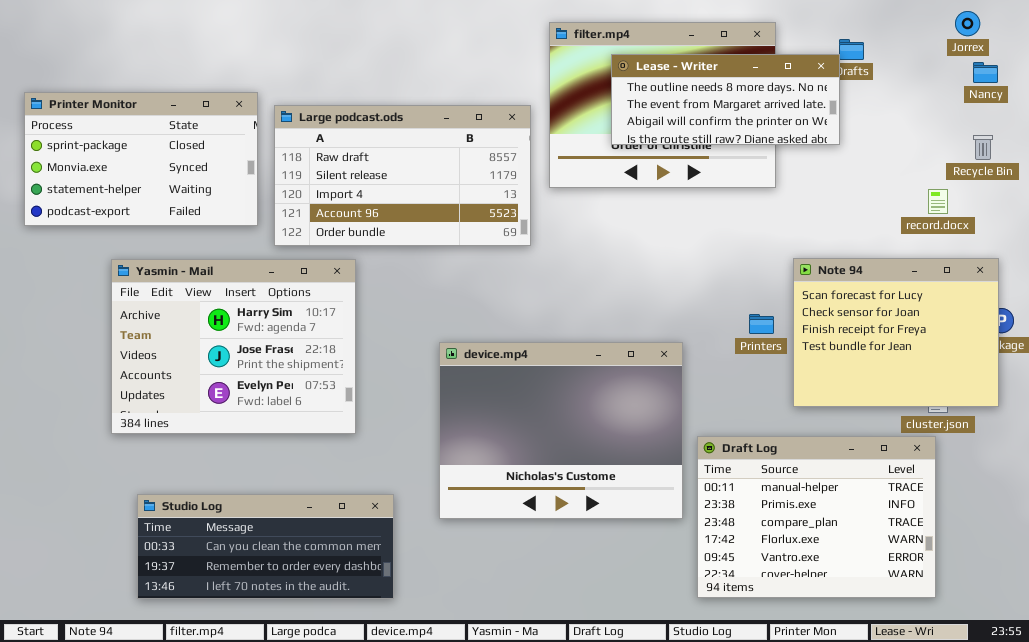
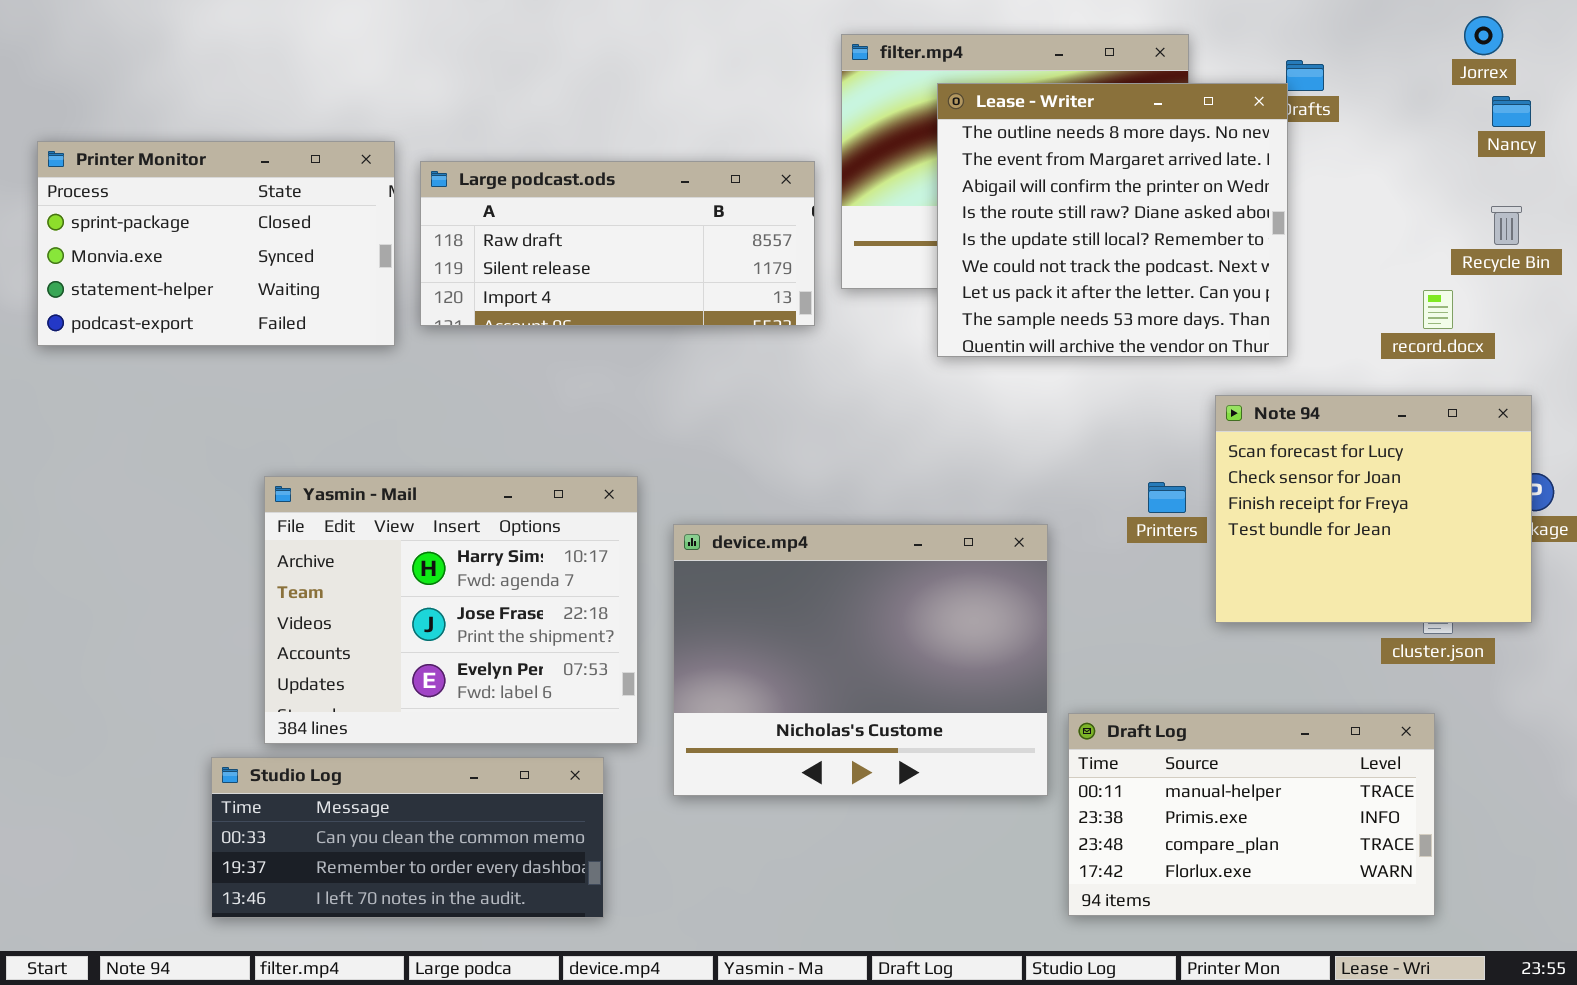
Lease - Writer: [611,54,840,145] -> [937,83,1288,357], resized
Large podcast.ods: [274,105,531,246] -> [420,161,815,326], resized
Yasmin - Mail: [111,259,356,434] -> [264,476,638,744], moved
Draft Log: [697,436,936,598] -> [1068,713,1435,916], resized

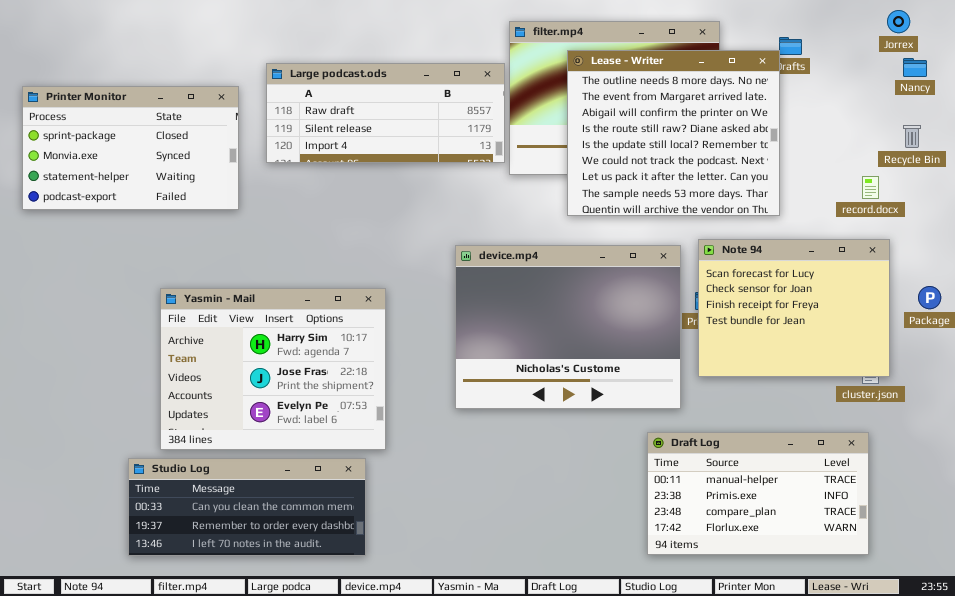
Large podcast.ods: [420,161,815,326] -> [266,63,505,163], moved
Note 94: [1215,395,1532,623] -> [698,239,890,377], moved
device.mp4: [673,524,1048,796] -> [455,245,681,409], moved

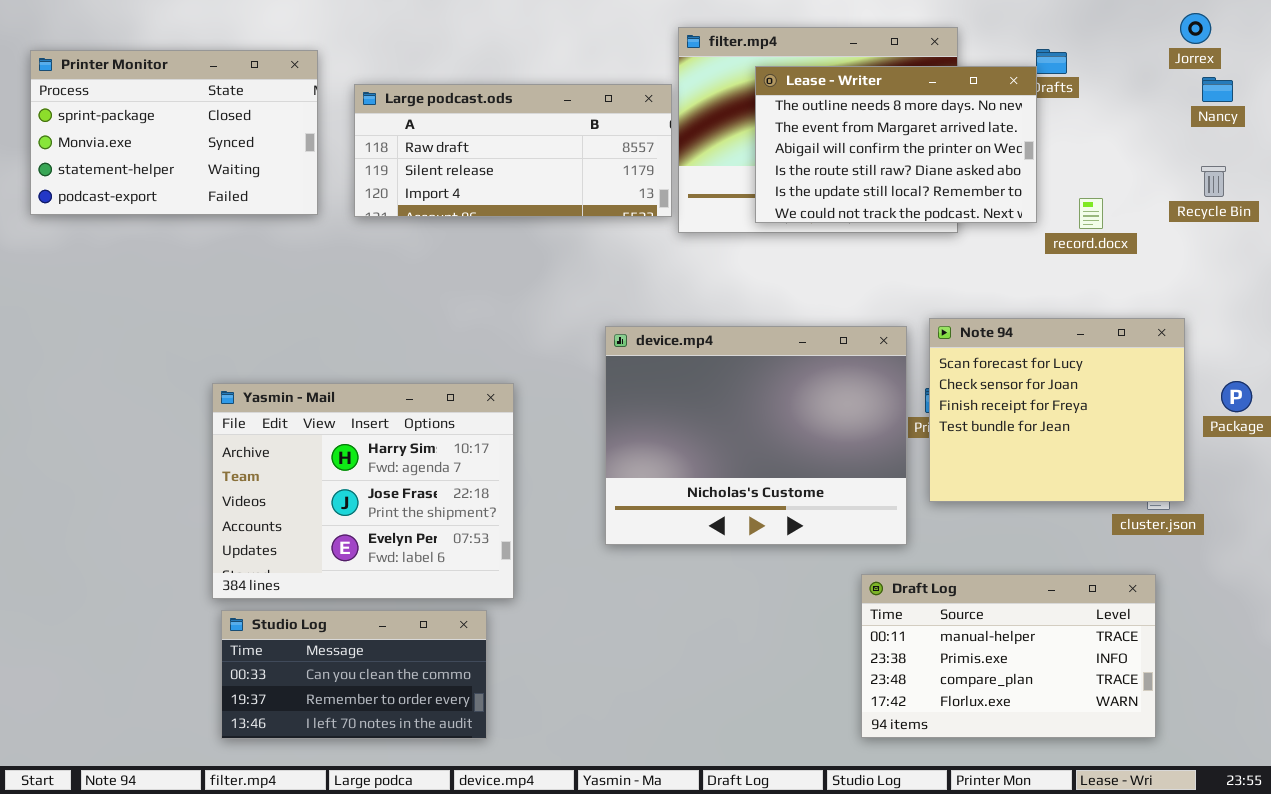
Lease - Writer: [567,50,780,216] -> [755,66,1037,223], resized
Printer Monitor: [22,86,239,210] -> [30,50,318,215], moved
record.docx: [862,176,879,199] -> [1079,198,1103,229], moved
Studio Log: [128,458,366,556] -> [221,610,487,739], resized

